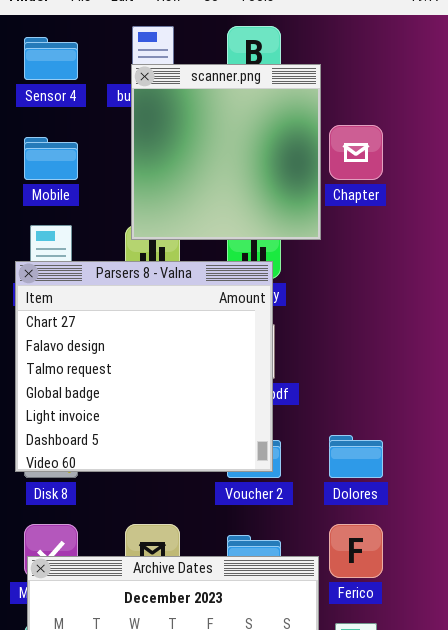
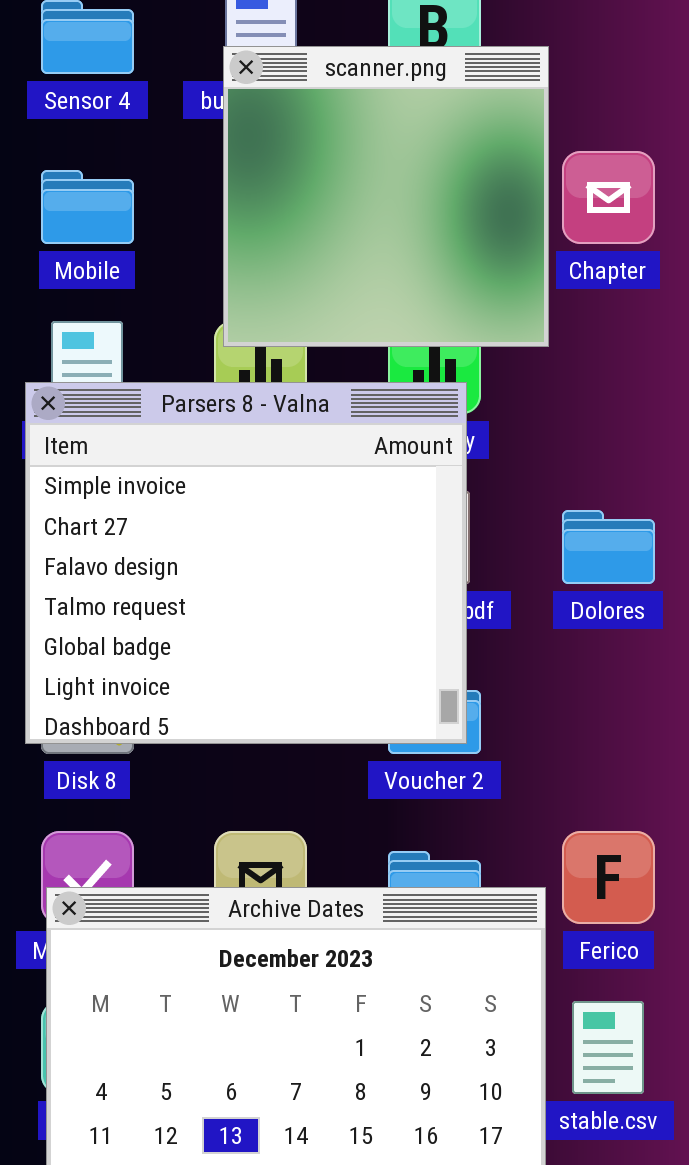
Parsers 8 - Valna: [15,261,273,472] -> [25,382,467,744], scrolled up 1 row
Dolores: [329,435,383,478] -> [562,510,655,584], moved

